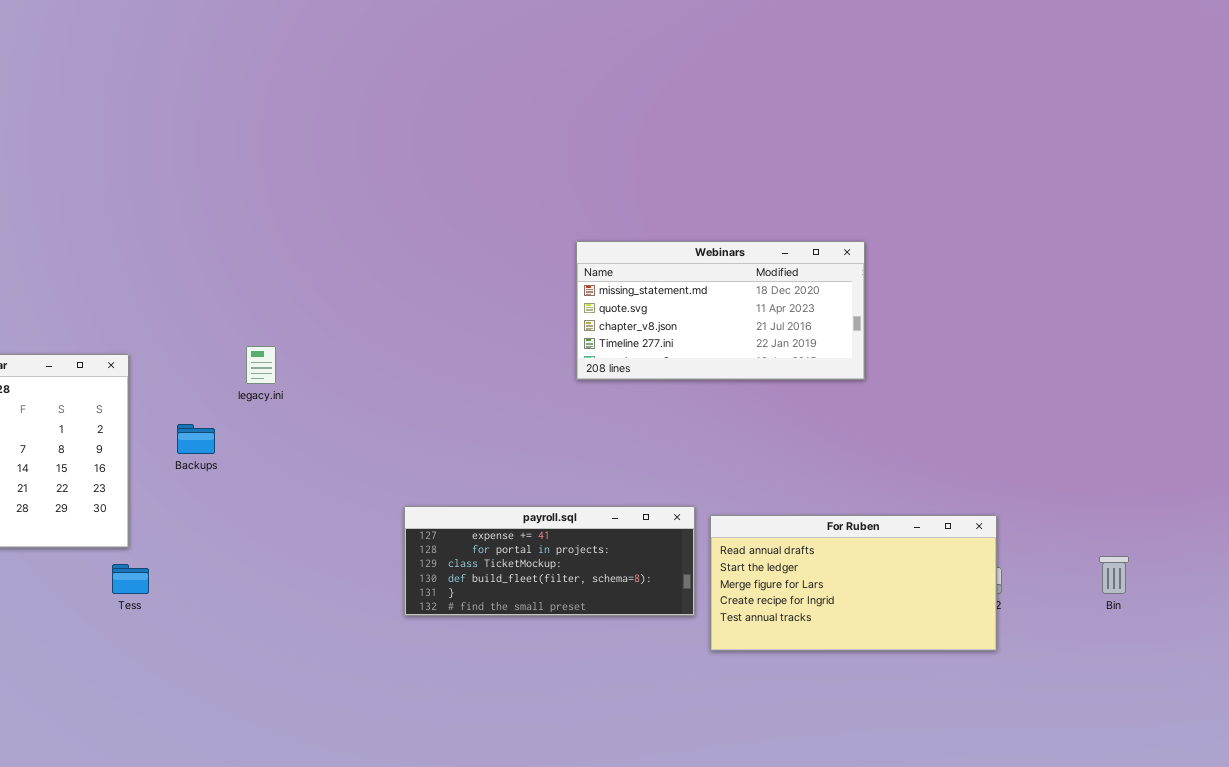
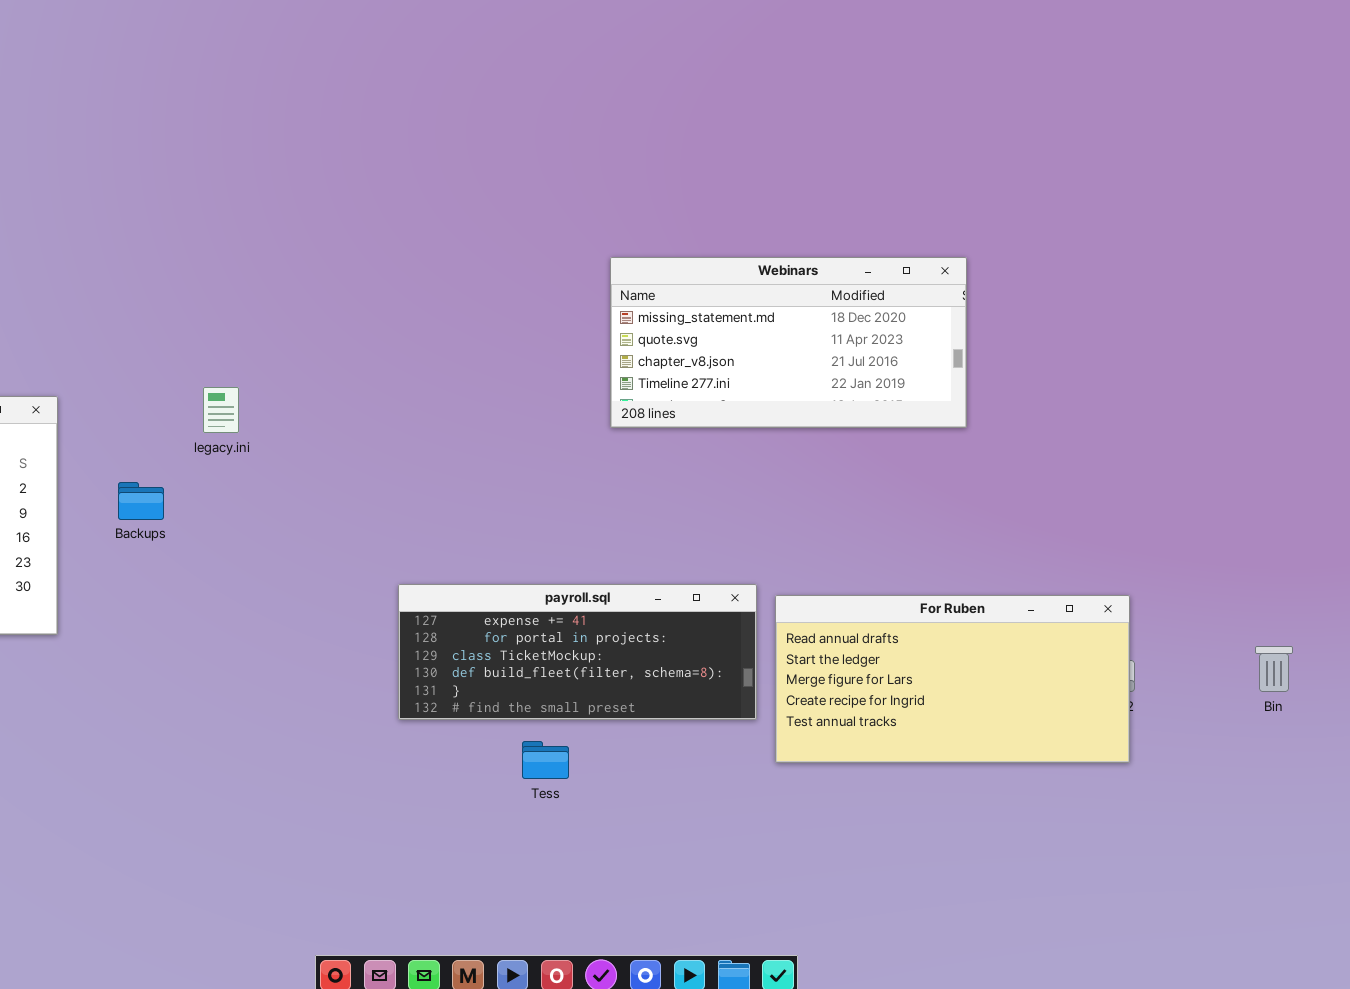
Tess: [112,564,149,594] -> [522,741,569,779], moved

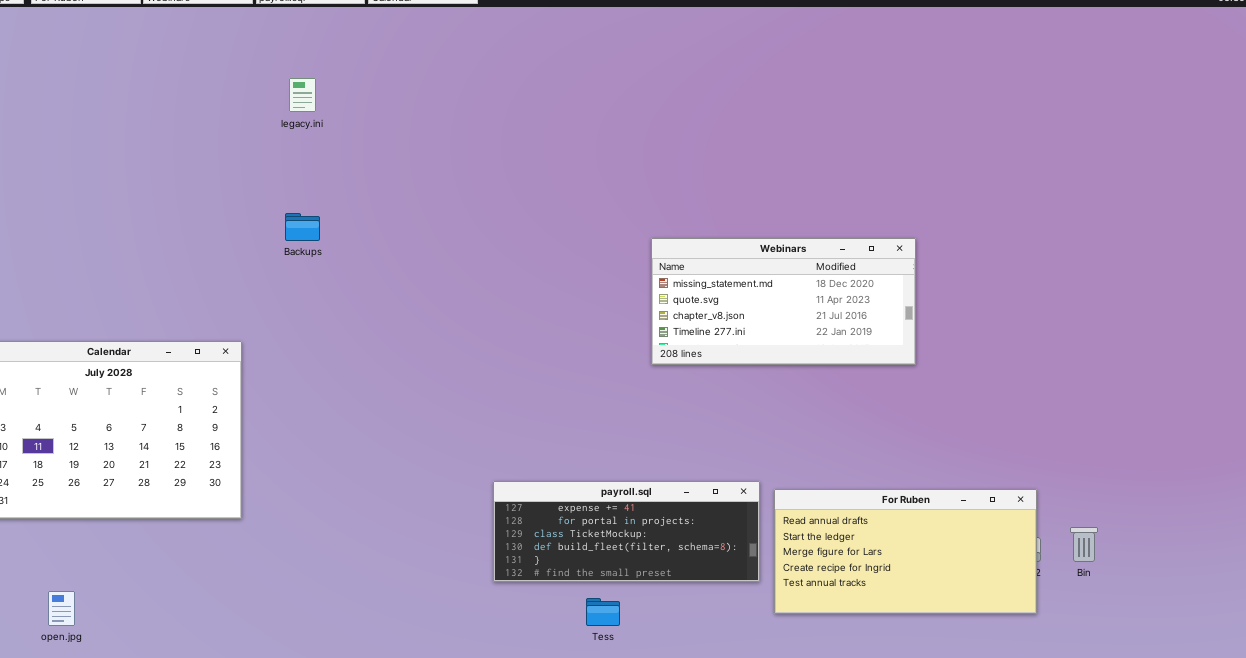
legacy.ini: [203,387,239,433] -> [289,78,316,112], moved
Backups: [118,482,164,520] -> [285,213,320,241], moved
Bin: [1255,646,1293,692] -> [1070,527,1098,562], moved

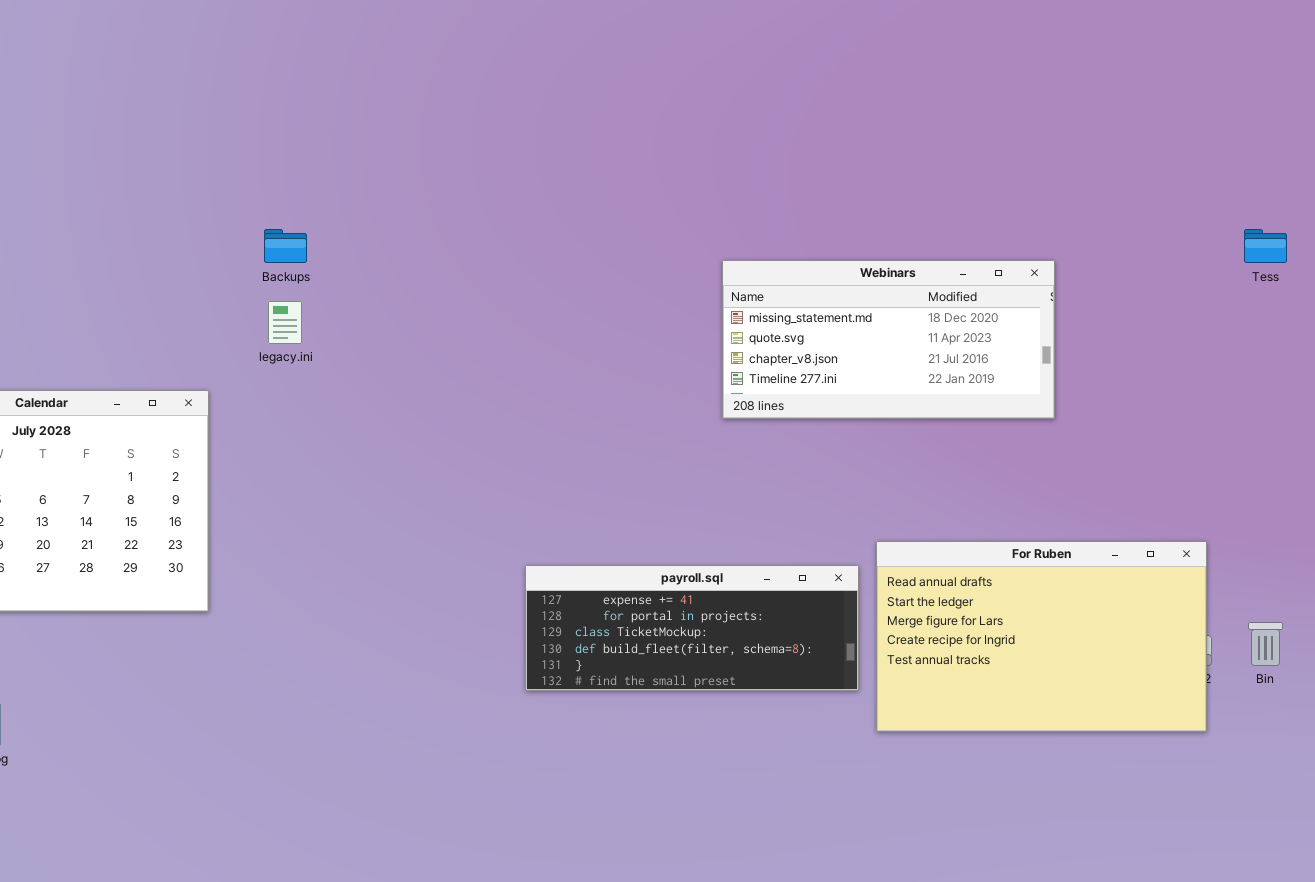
legacy.ini: [289,78,316,112] -> [268,301,302,344], moved
For Ruben: [774,489,1037,614] -> [876,541,1207,732], resized
Tess: [586,598,620,626] -> [1244,229,1287,263], moved

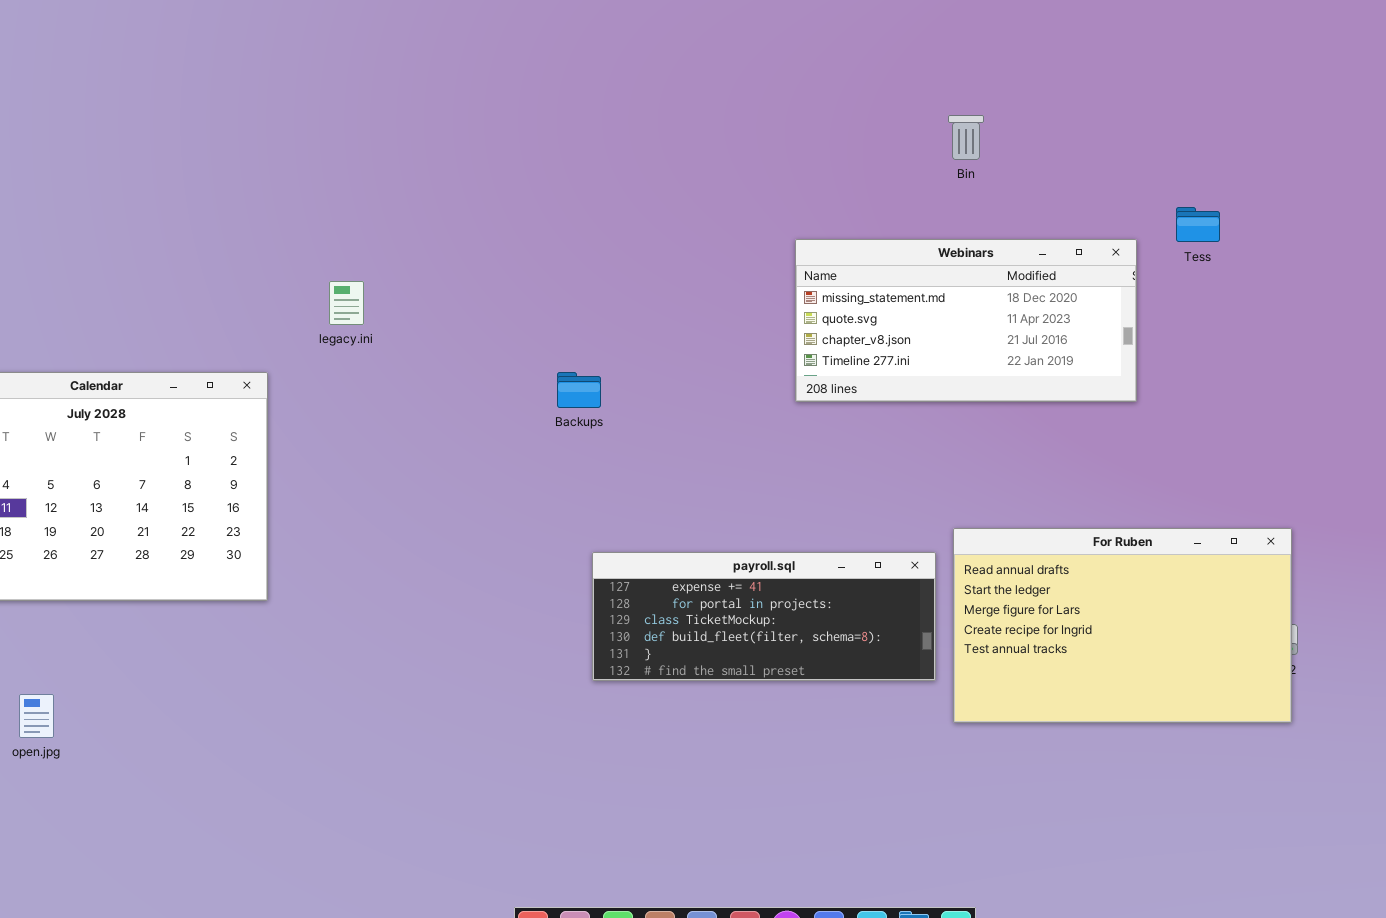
Backups: [264,229,307,263] -> [557,372,601,408], moved
Tess: [1244,229,1287,263] -> [1176,207,1220,242], moved
Bin: [1248,622,1283,666] -> [948,115,984,160], moved

